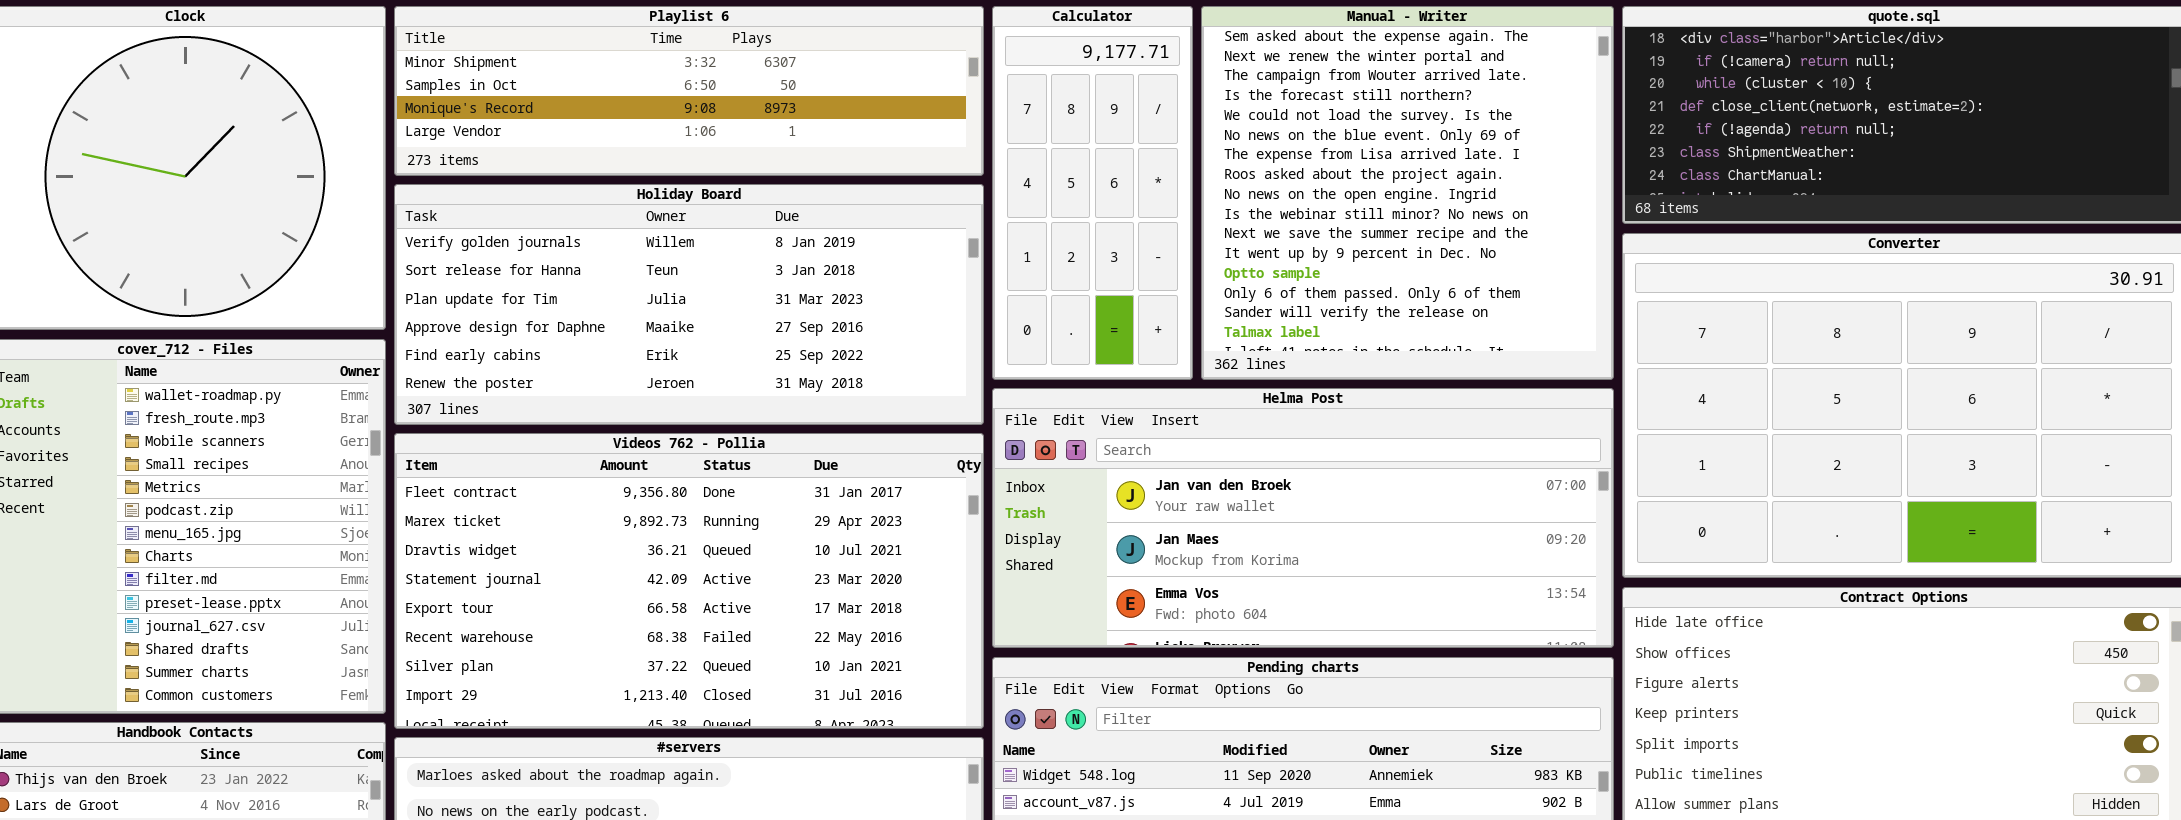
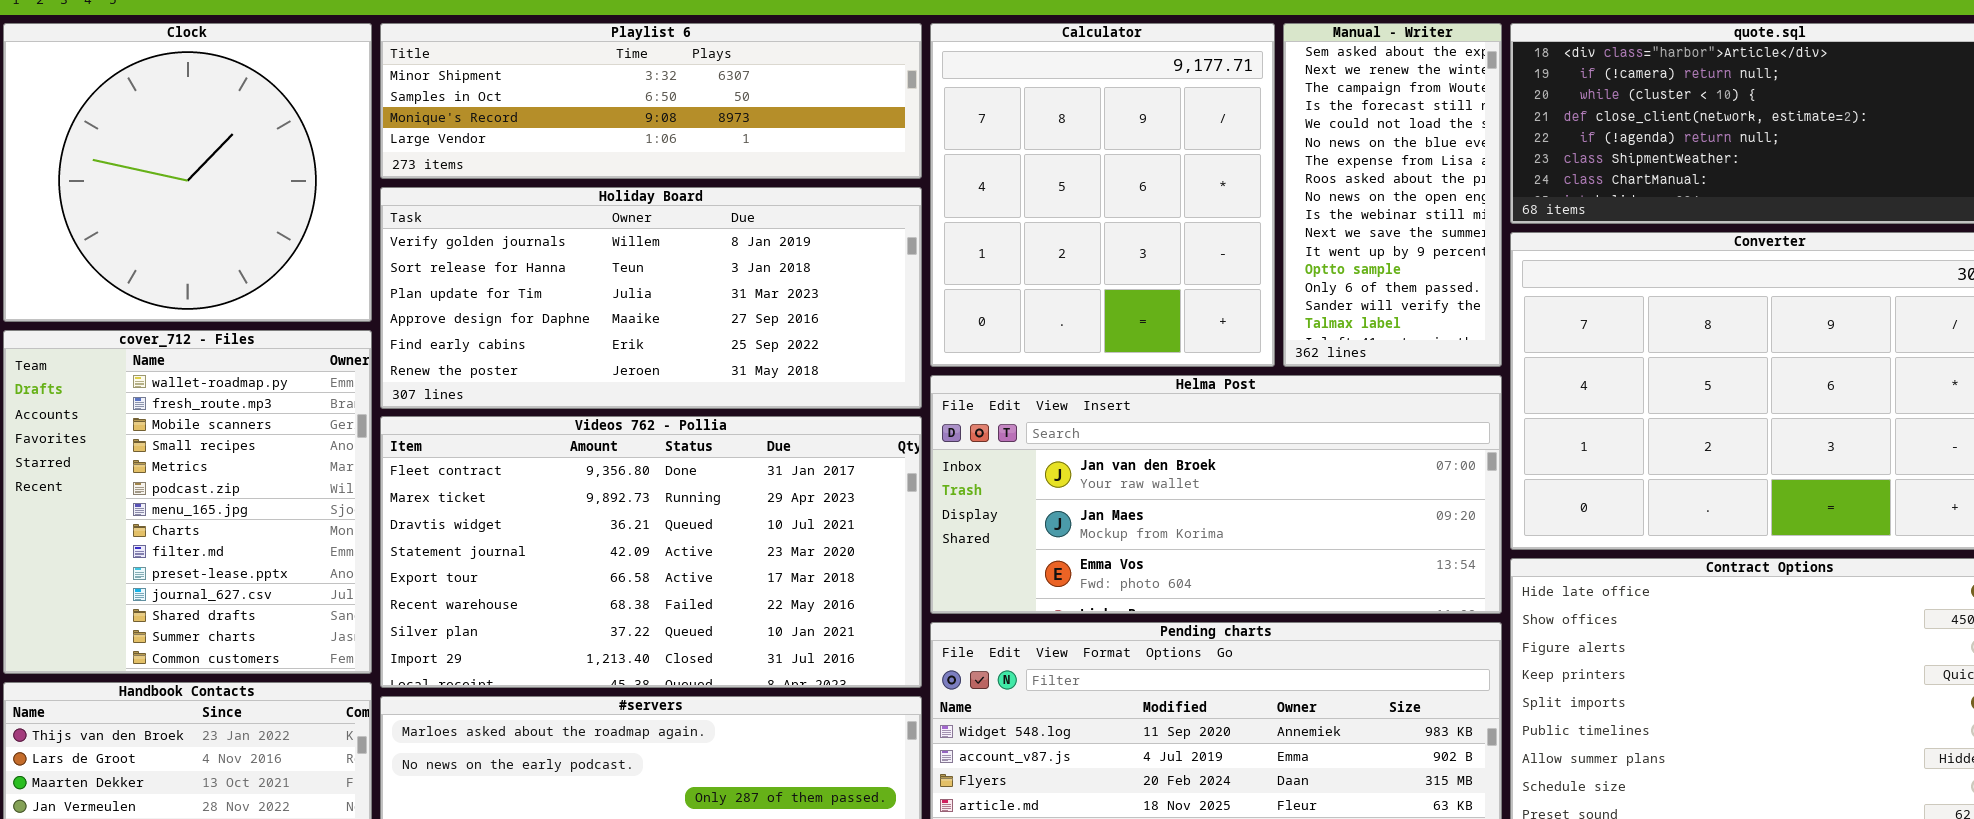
Calculator: [992,6,1193,380] -> [930,23,1275,367], resized
Manual - Writer: [1201,6,1614,380] -> [1283,23,1502,367], resized

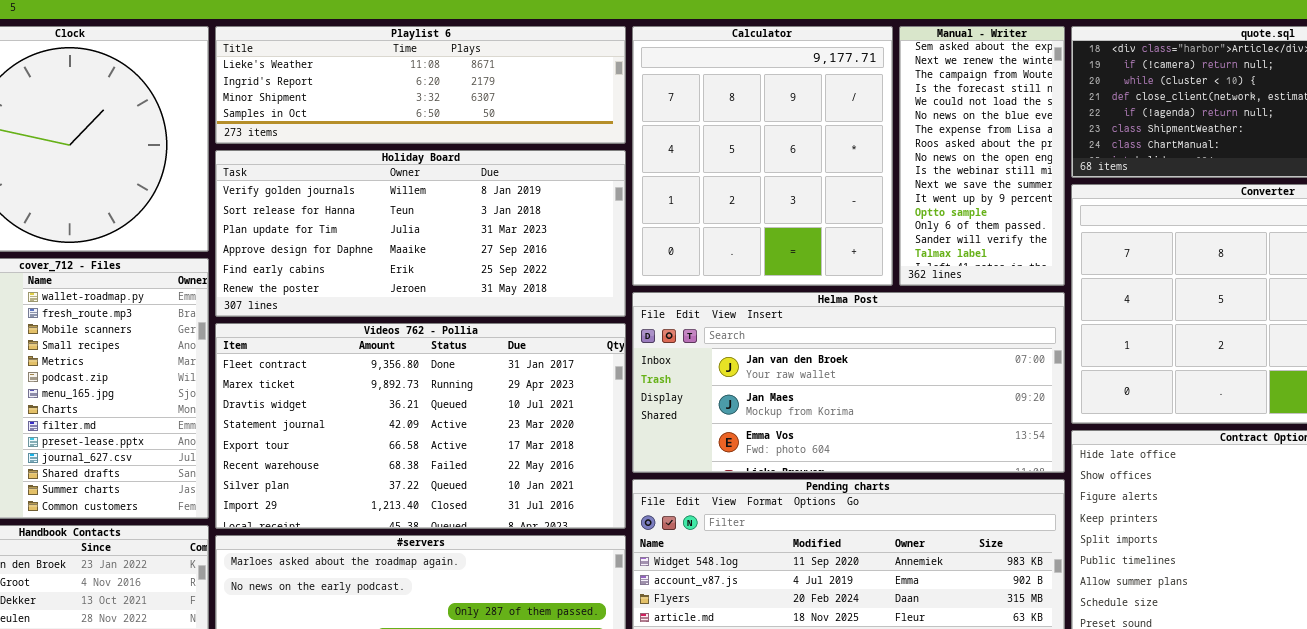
Playlist 6: [380,23,922,179] -> [215,26,626,144], scrolled up 2 rows

